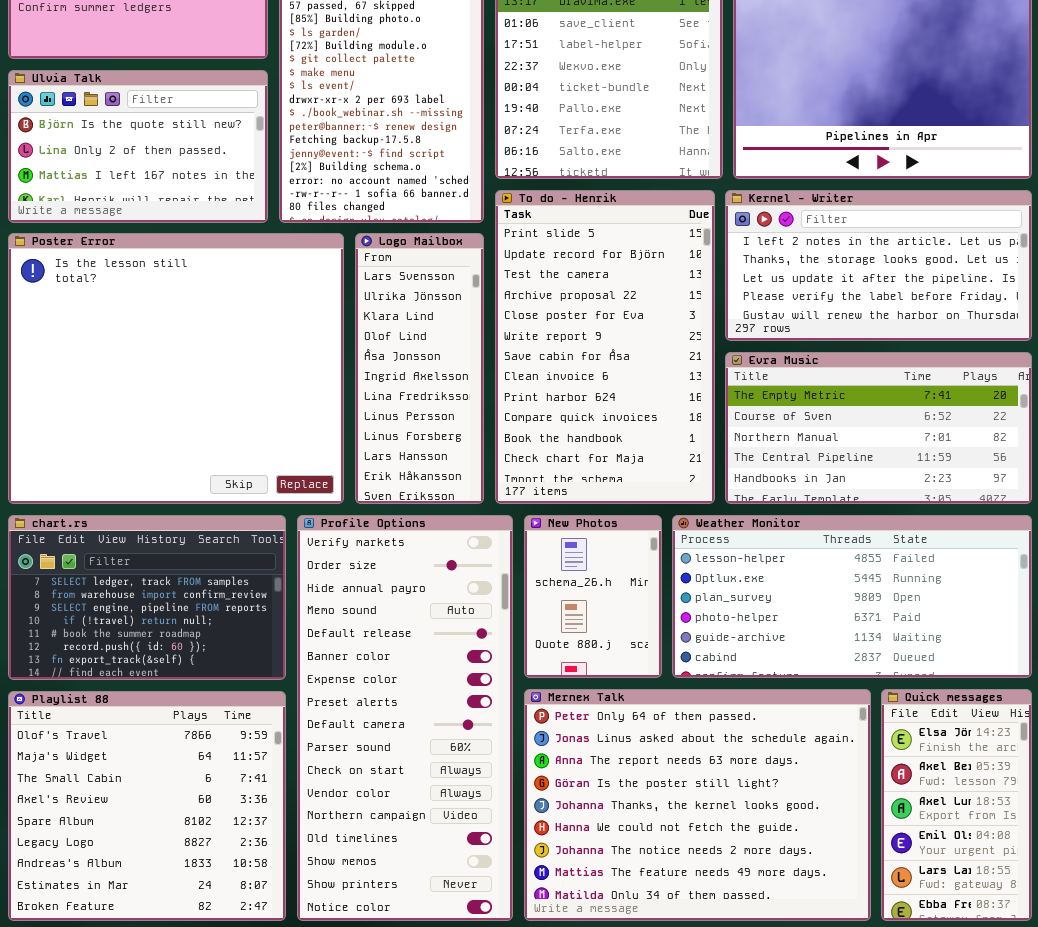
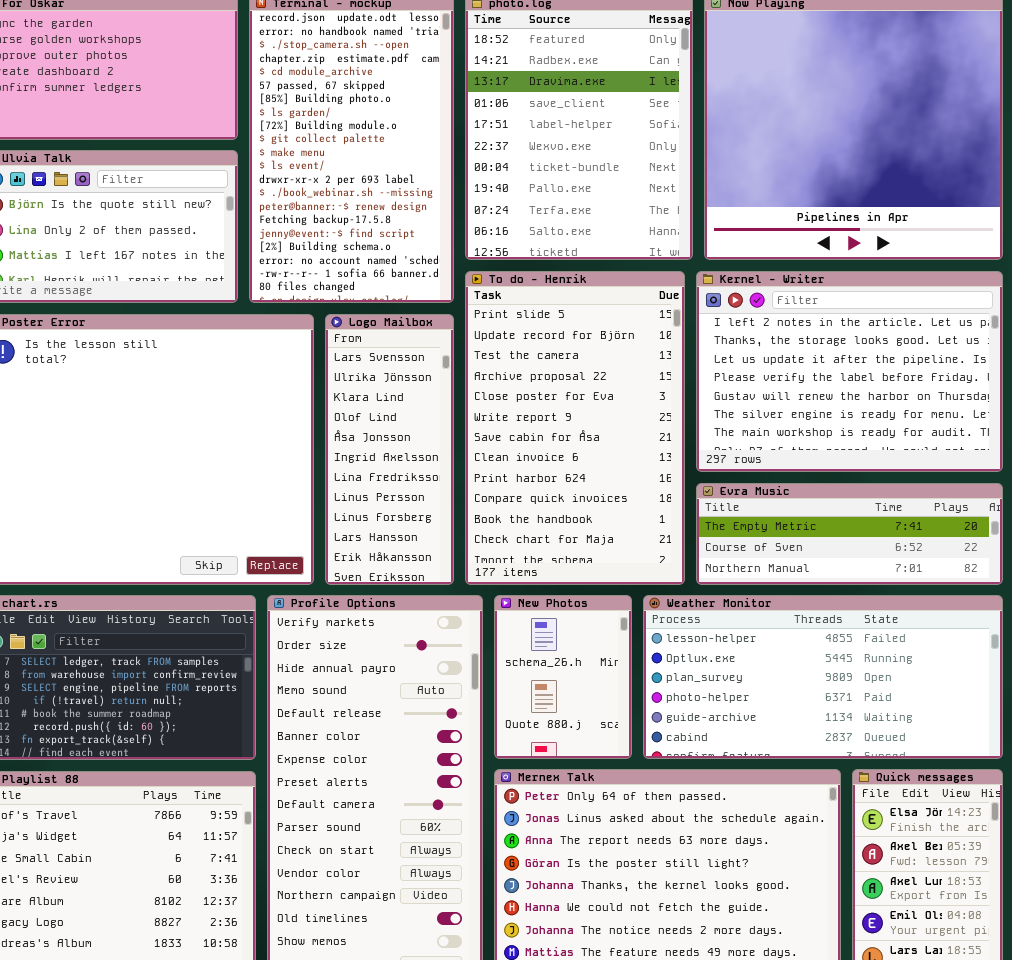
Kernel - Writer: [725,190,1032,341] -> [696,271,1003,472], resized
Evra Music: [725,352,1032,504] -> [696,483,1003,585], resized

